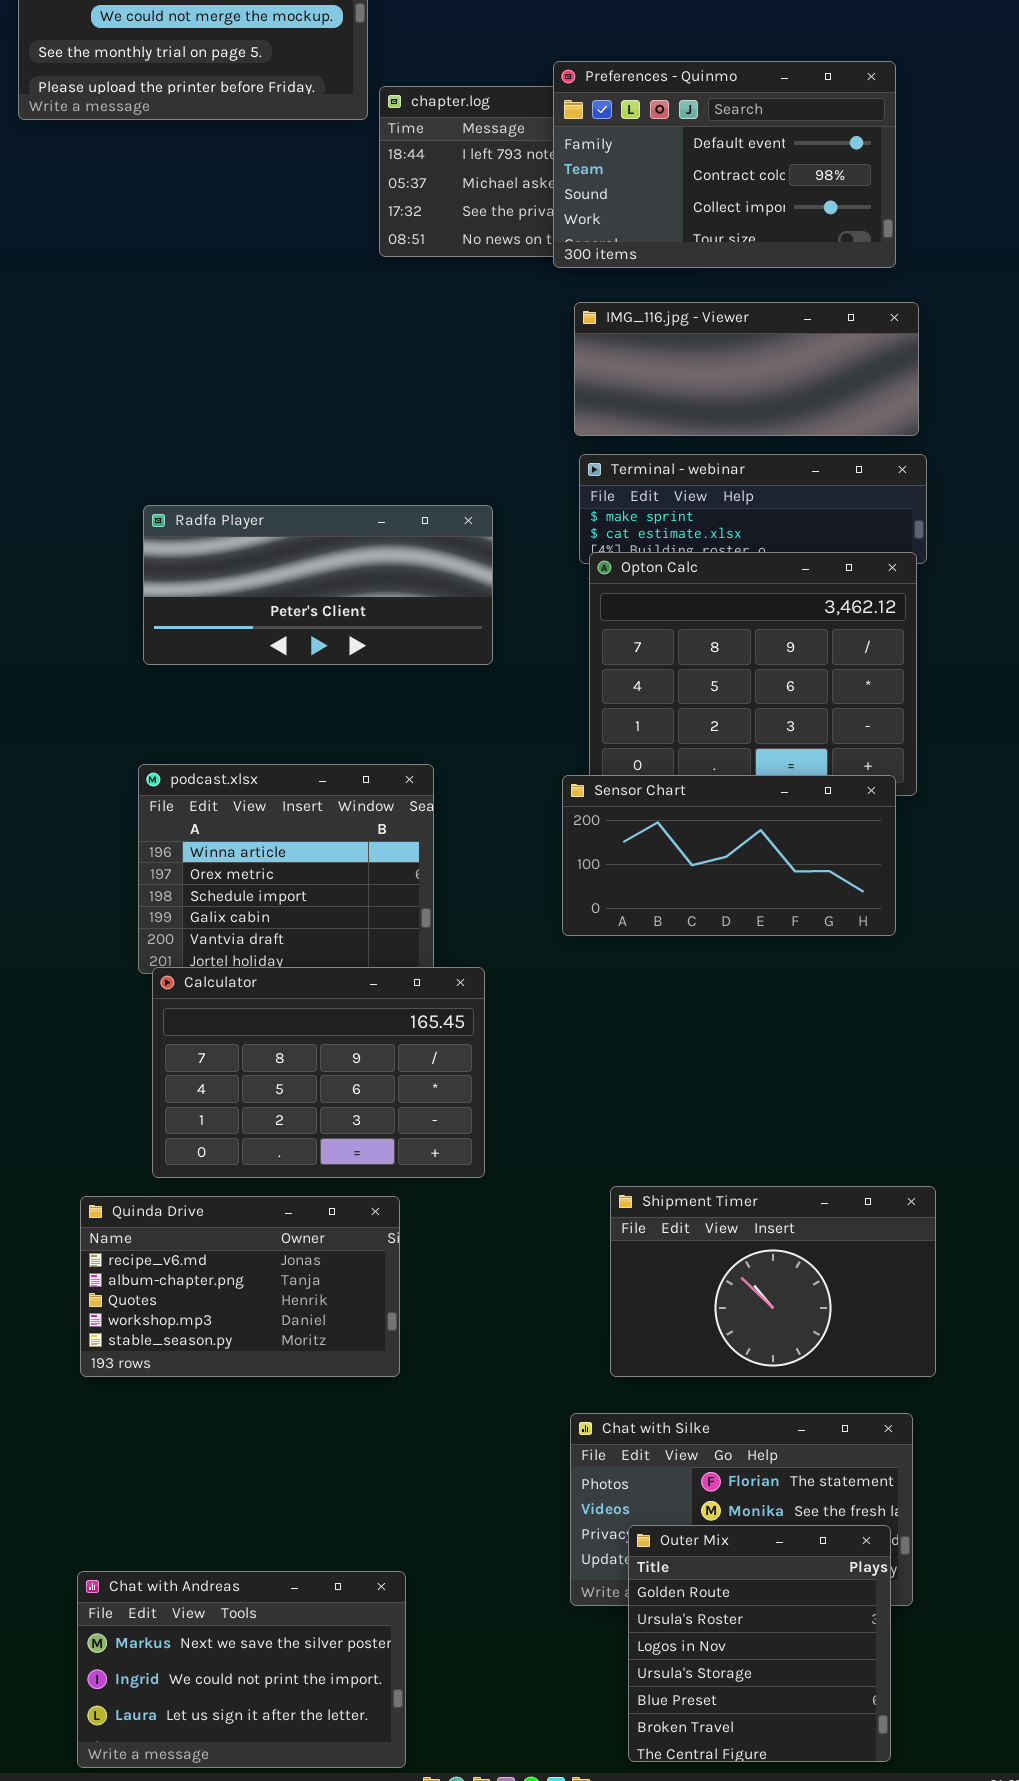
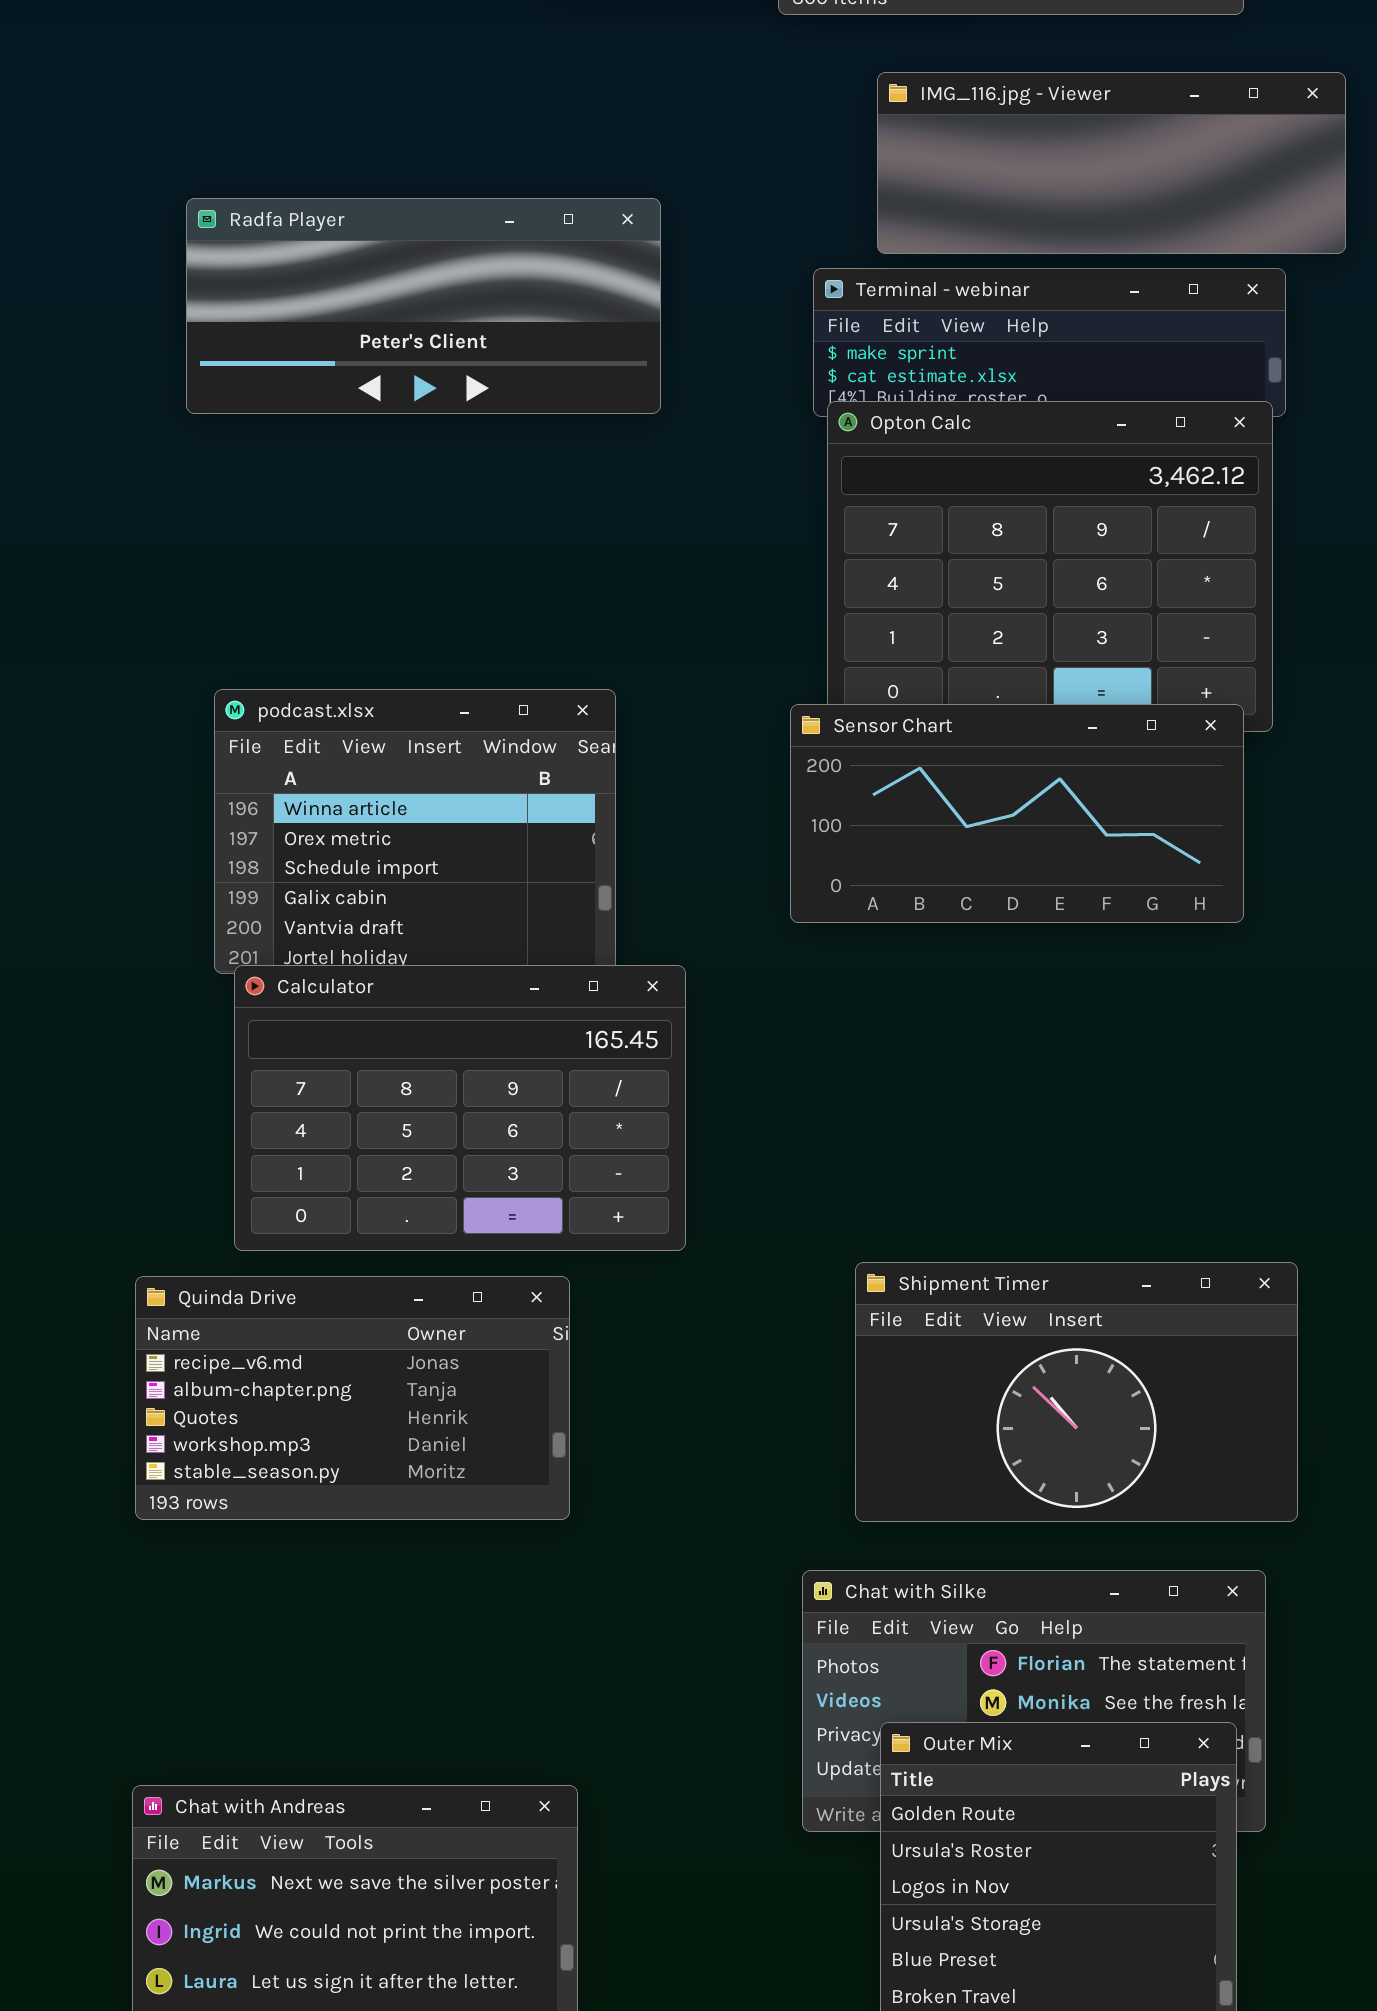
IMG_116.jpg - Viewer: [574,302,919,436] -> [877,72,1346,254], moved
Radfa Player: [143,505,493,665] -> [186,198,661,414], moved

